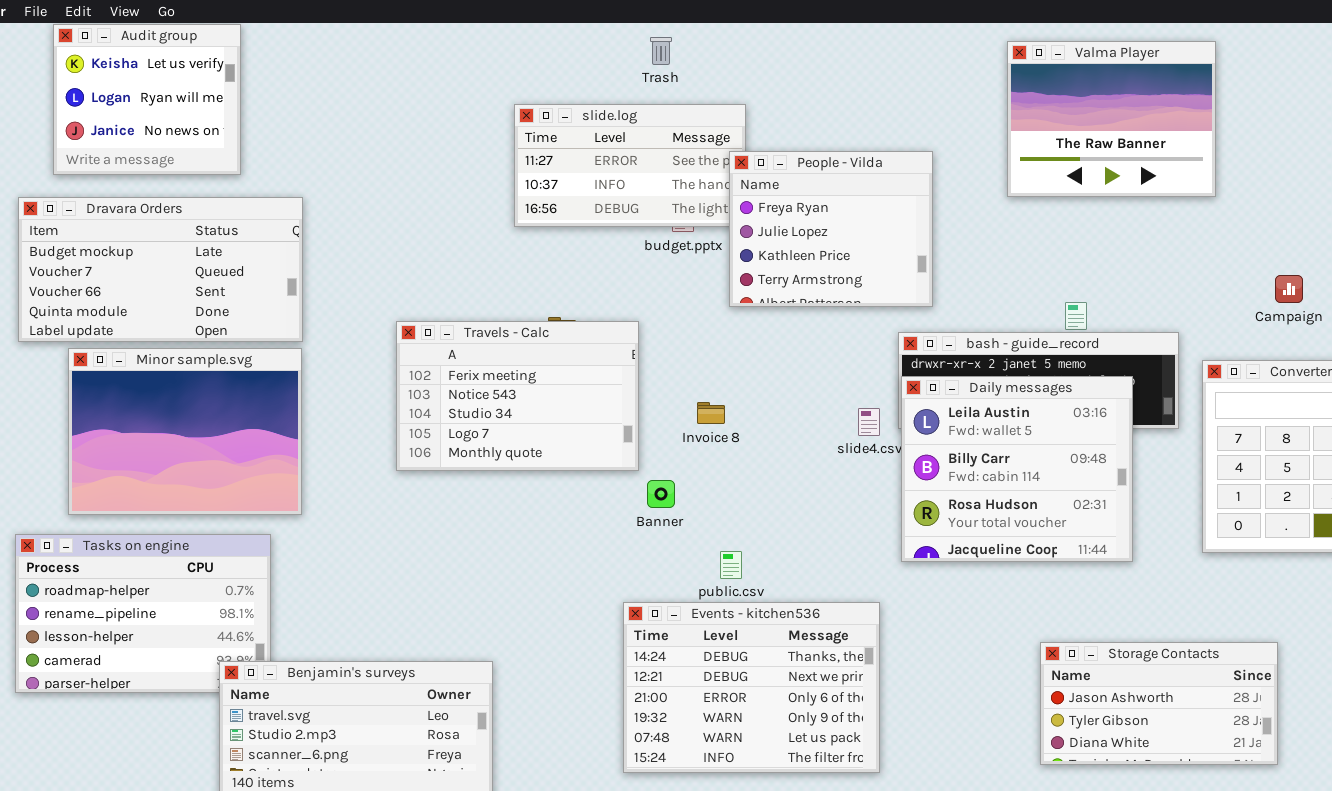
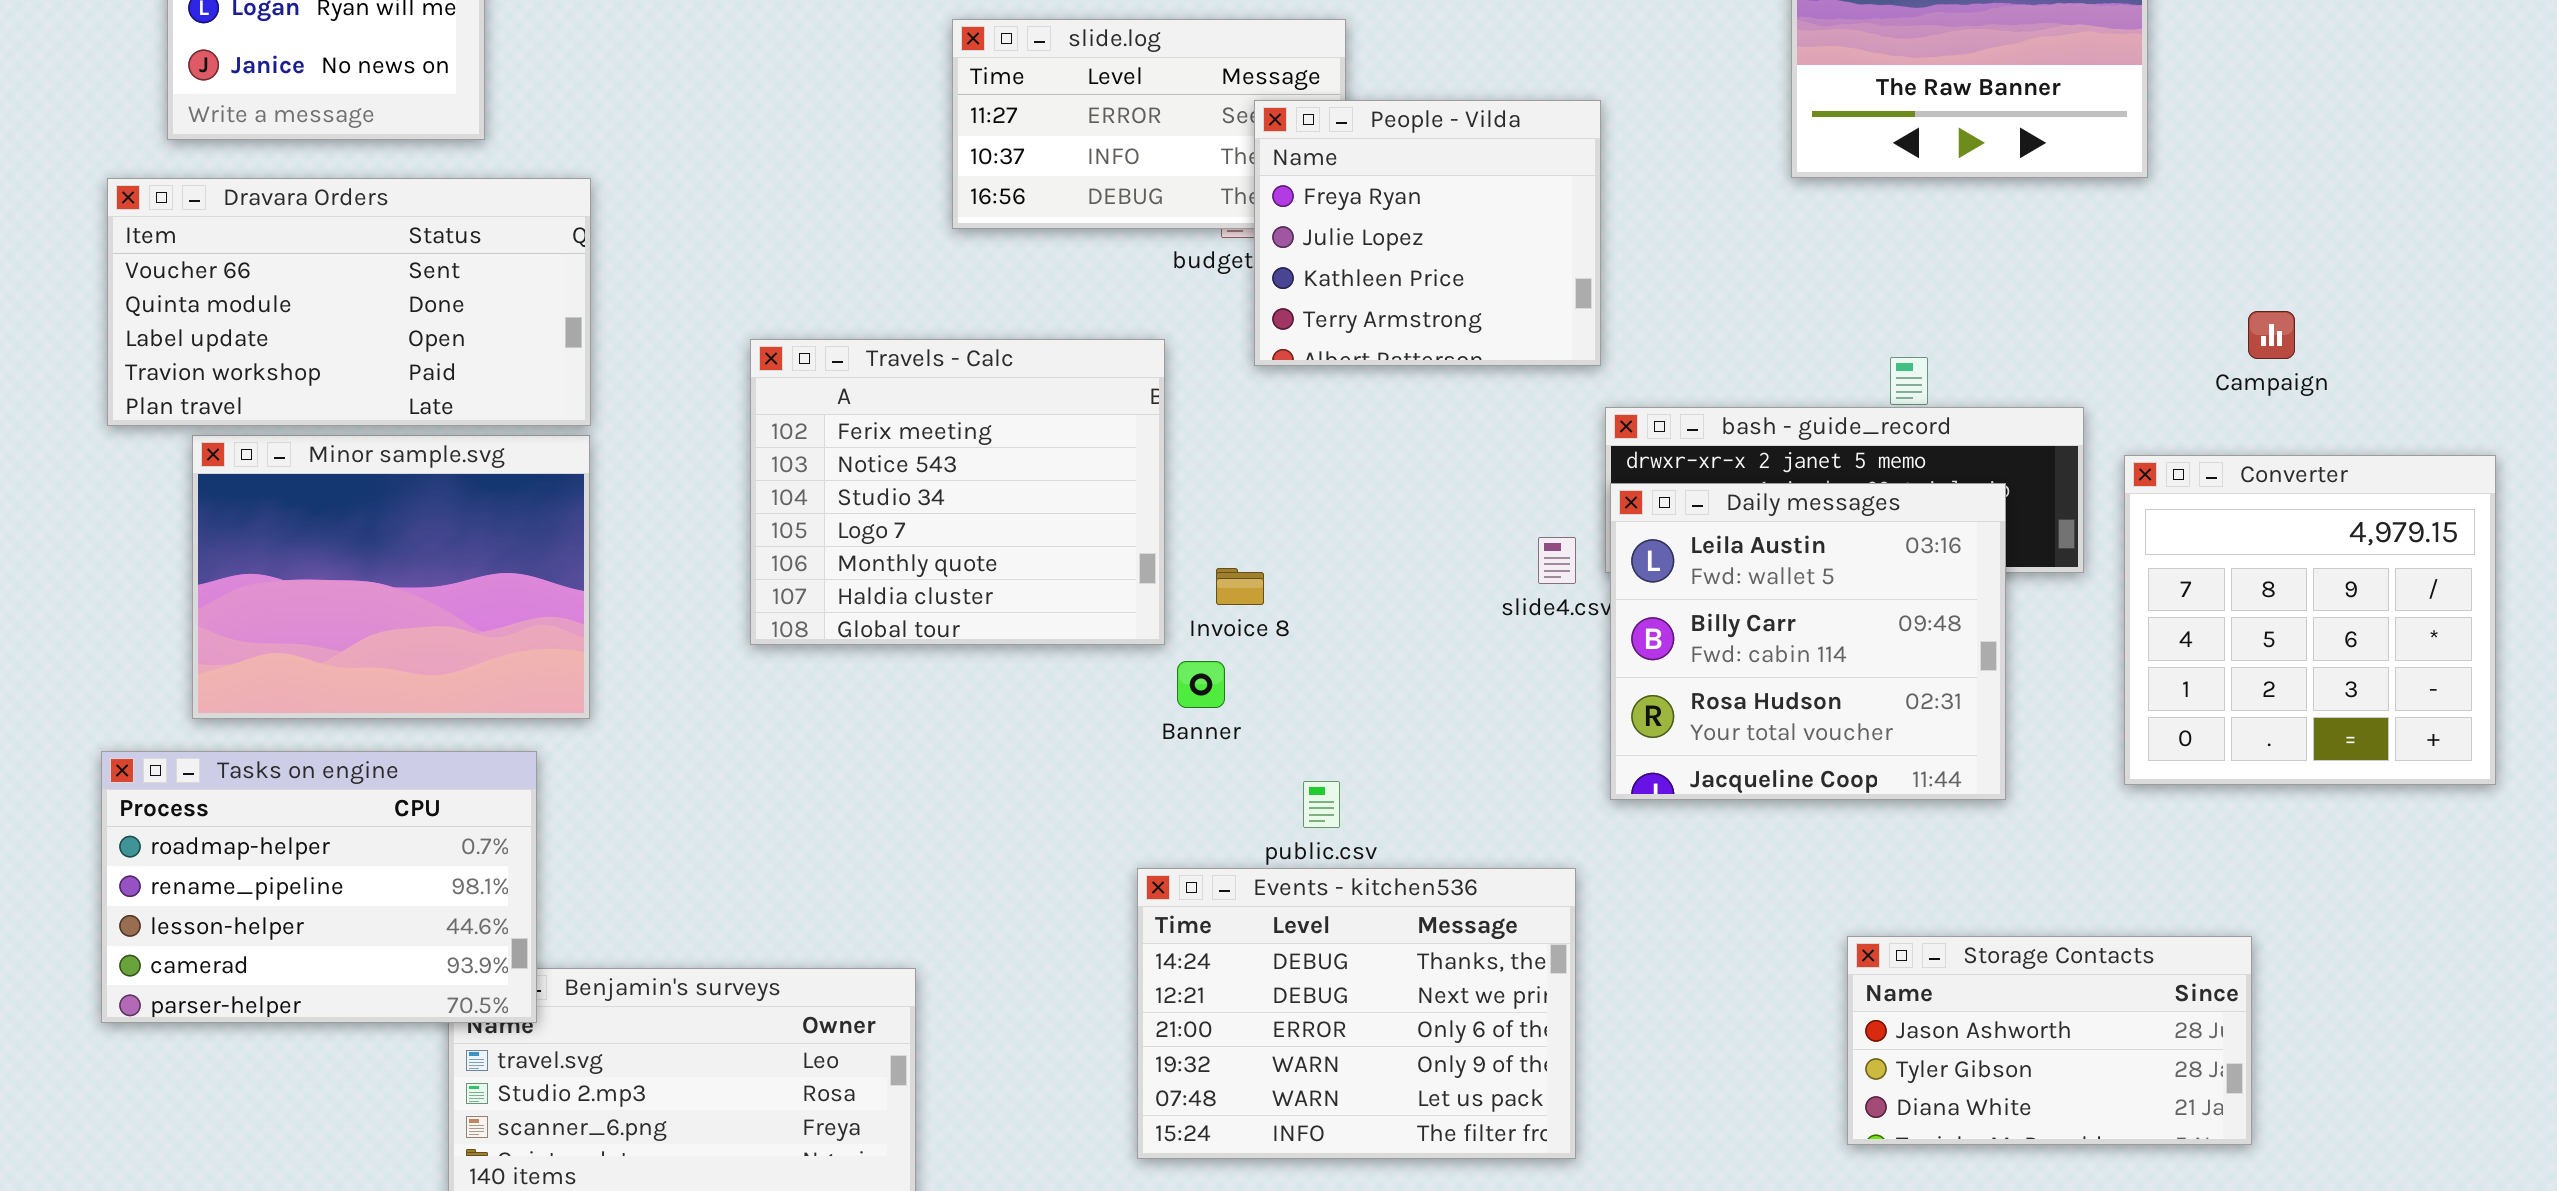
People - Vilda: [729,151,933,307] -> [1254,100,1601,366], moved
Dravara Orders: [18,197,303,342] -> [107,178,591,426], scrolled down 2 rows
Travels - Calc: [396,321,639,471] -> [750,339,1165,645], resized
Invoice 8: [697,402,725,424] -> [1216,568,1264,605], moved
Tasks on engine: [15,534,271,693] -> [101,751,537,1023], raised

